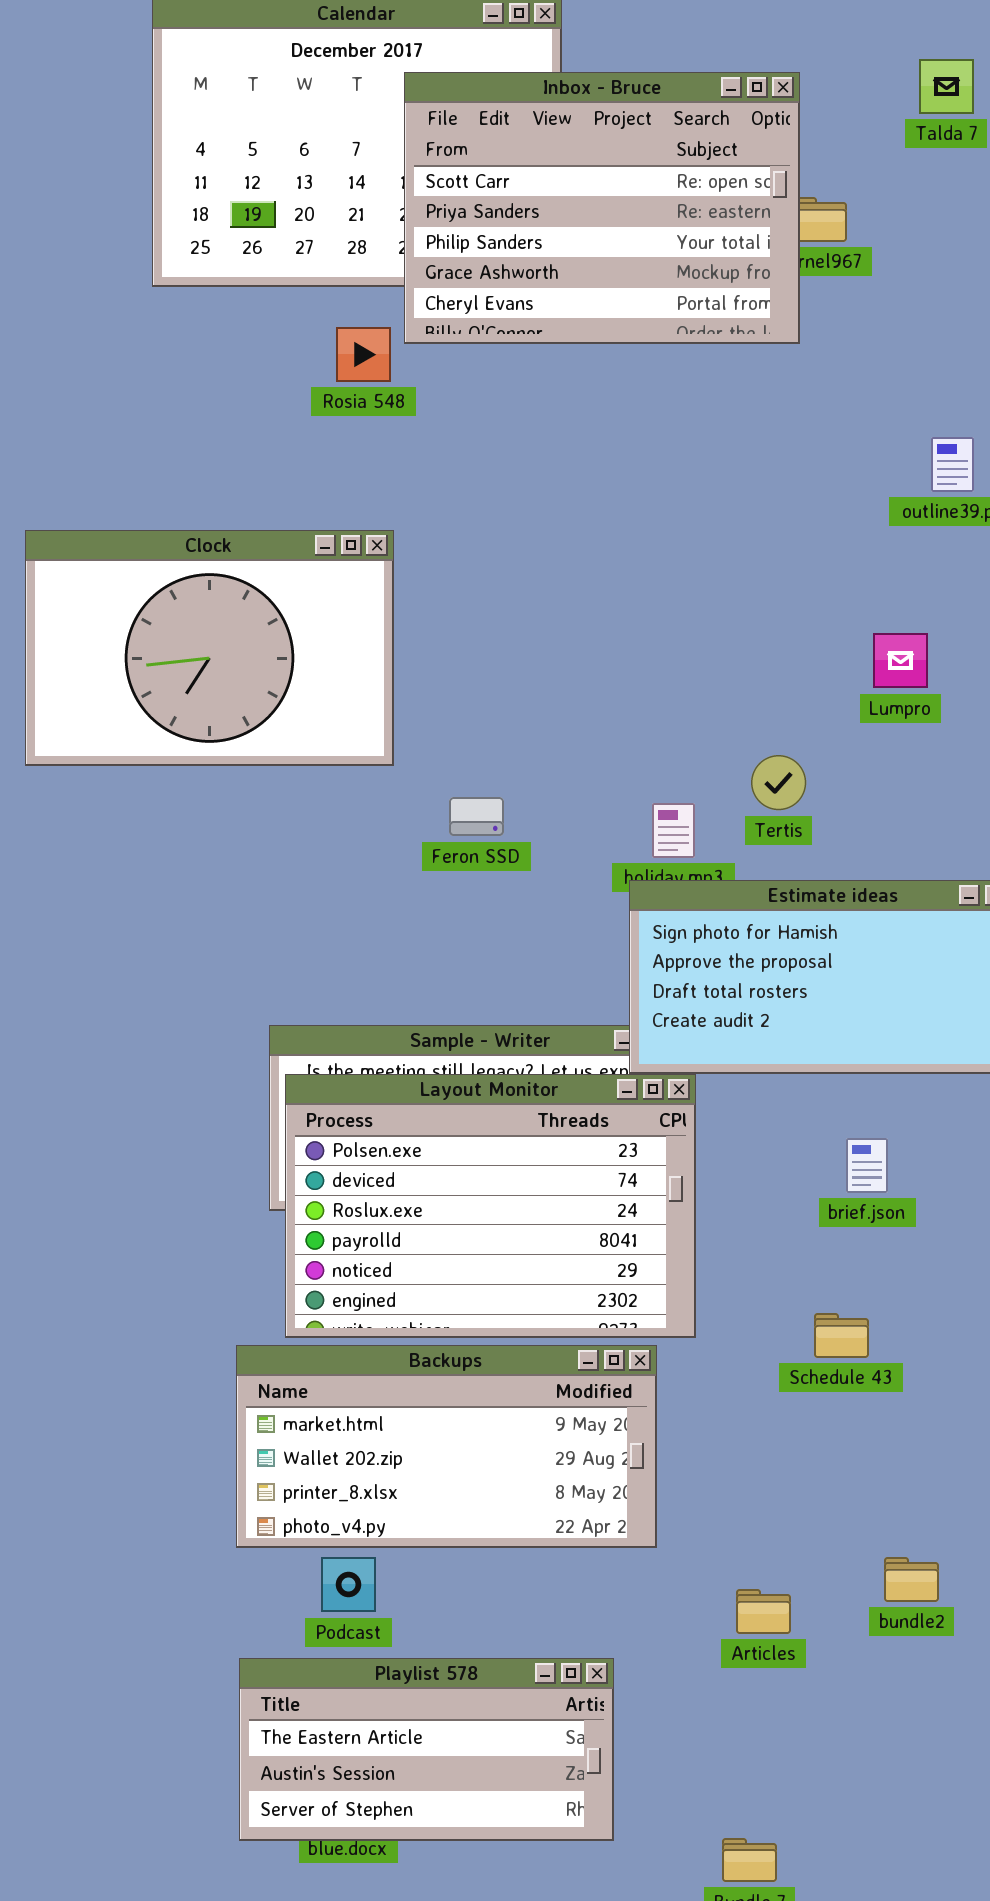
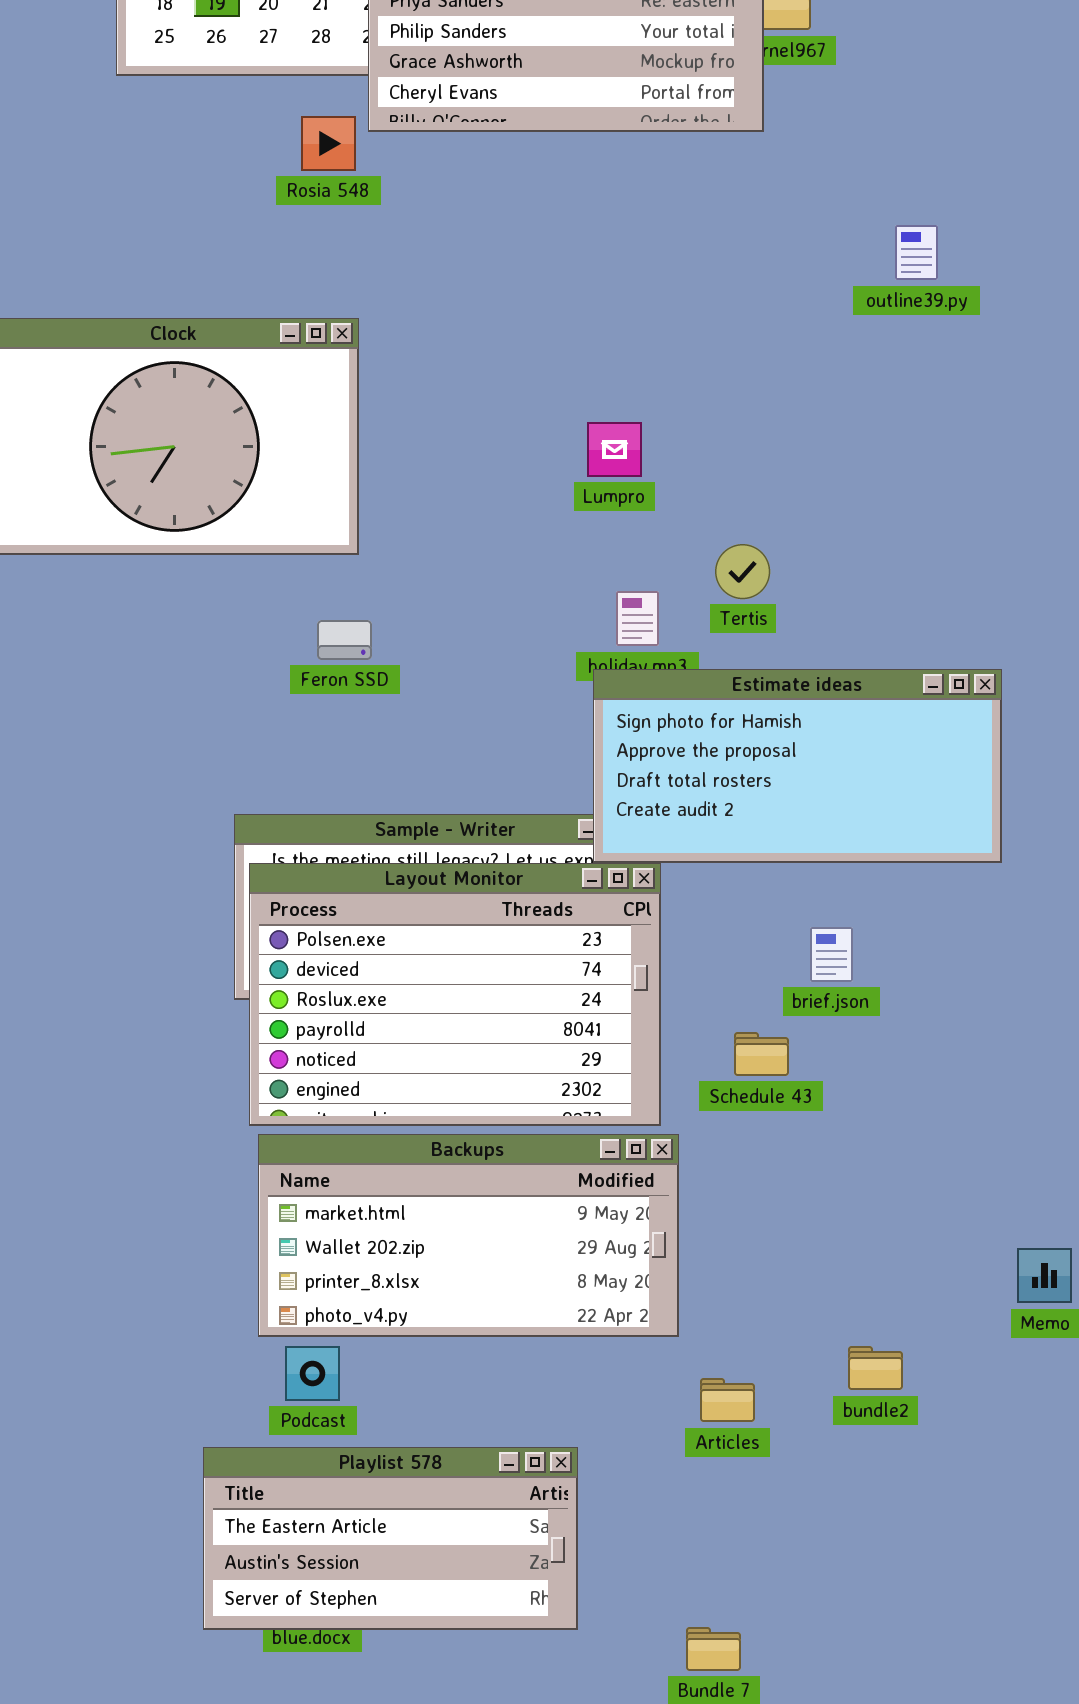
Lumpro: [873,633,928,688] -> [587,422,642,477], moved
Feron SSD: [449,797,504,836] -> [317,620,372,660], moved
Schedule 43: [814,1313,869,1358] -> [734,1032,789,1076], moved
Backups: [236,1345,657,1548] -> [258,1134,679,1337], moved

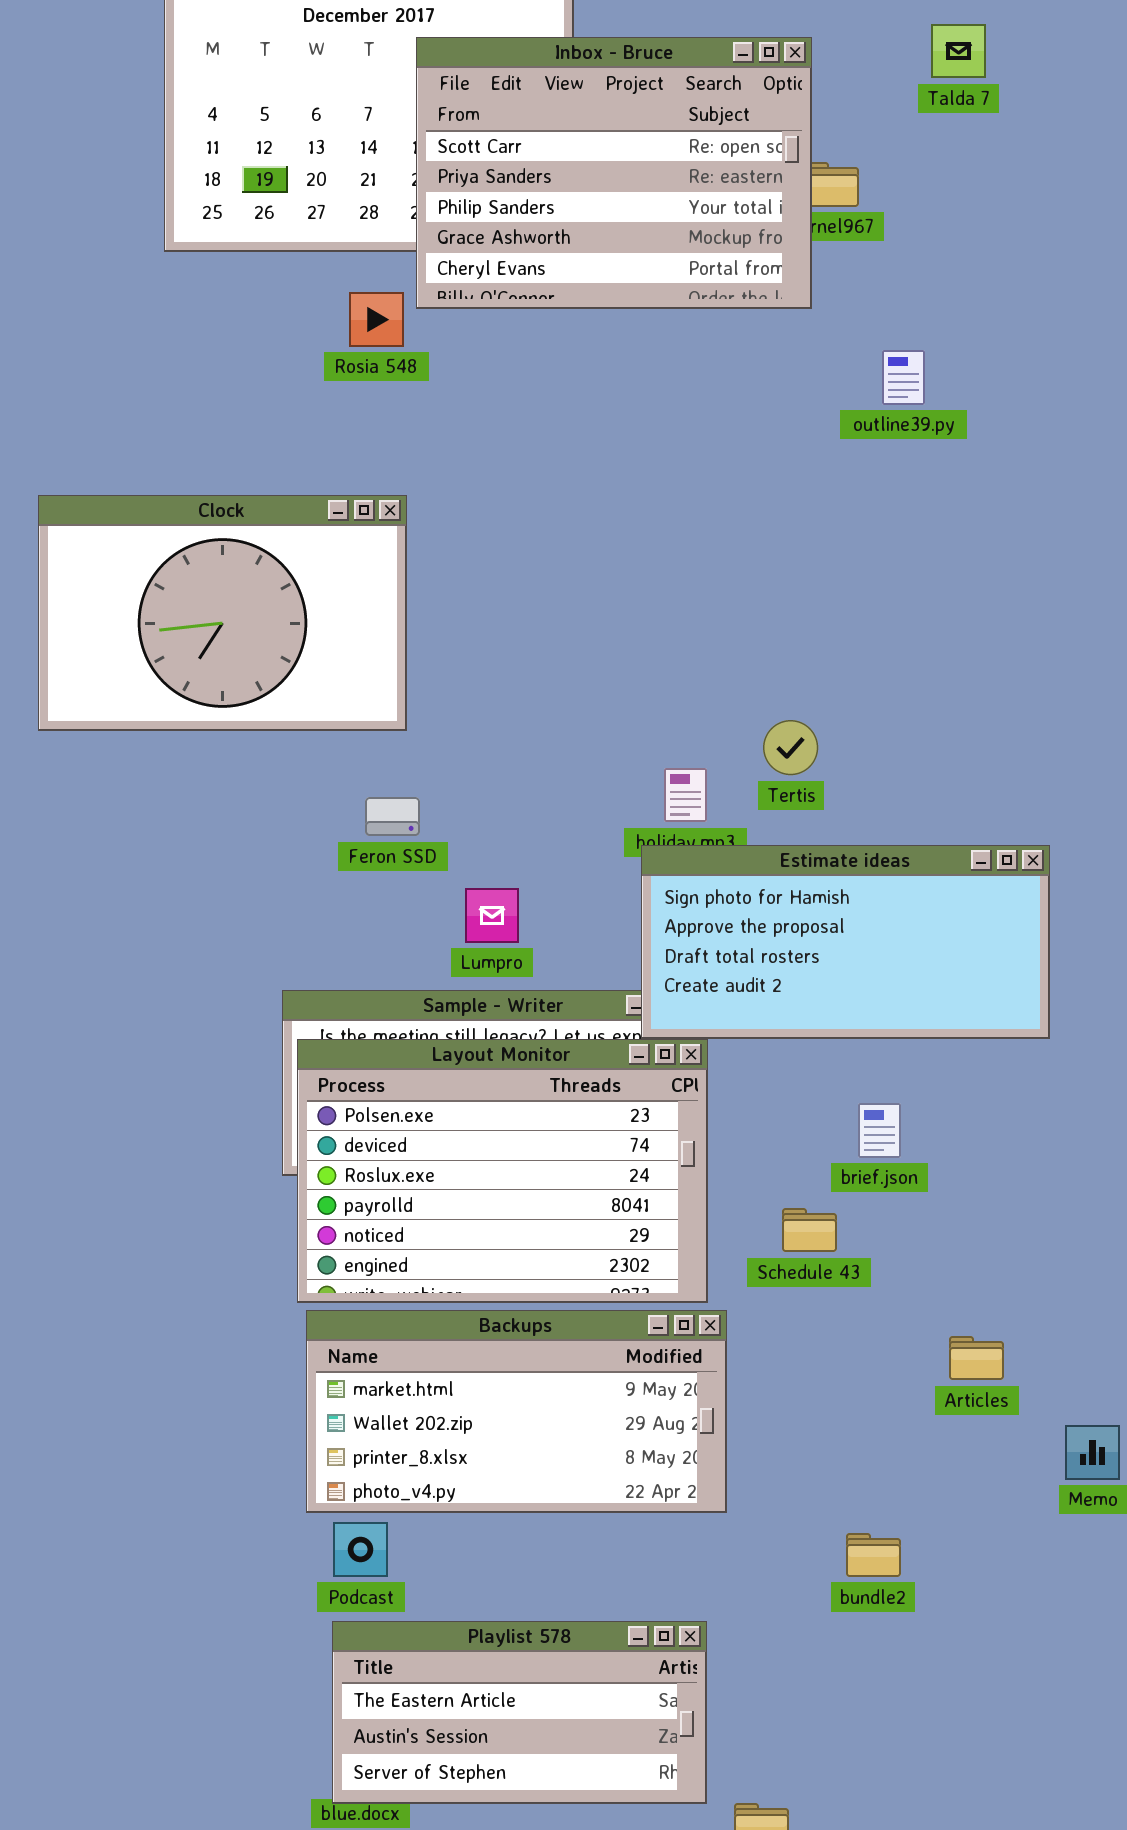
outline39.py: [895,225,938,280] -> [882,350,925,405], moved
Lumpro: [587,422,642,477] -> [465,888,519,943], moved
bundle2: [848,1346,903,1390] -> [846,1533,901,1577], moved
Articles: [700,1378,755,1422] -> [949,1336,1004,1380], moved
Playlist 578: [203,1447,578,1630] -> [332,1621,707,1804], moved

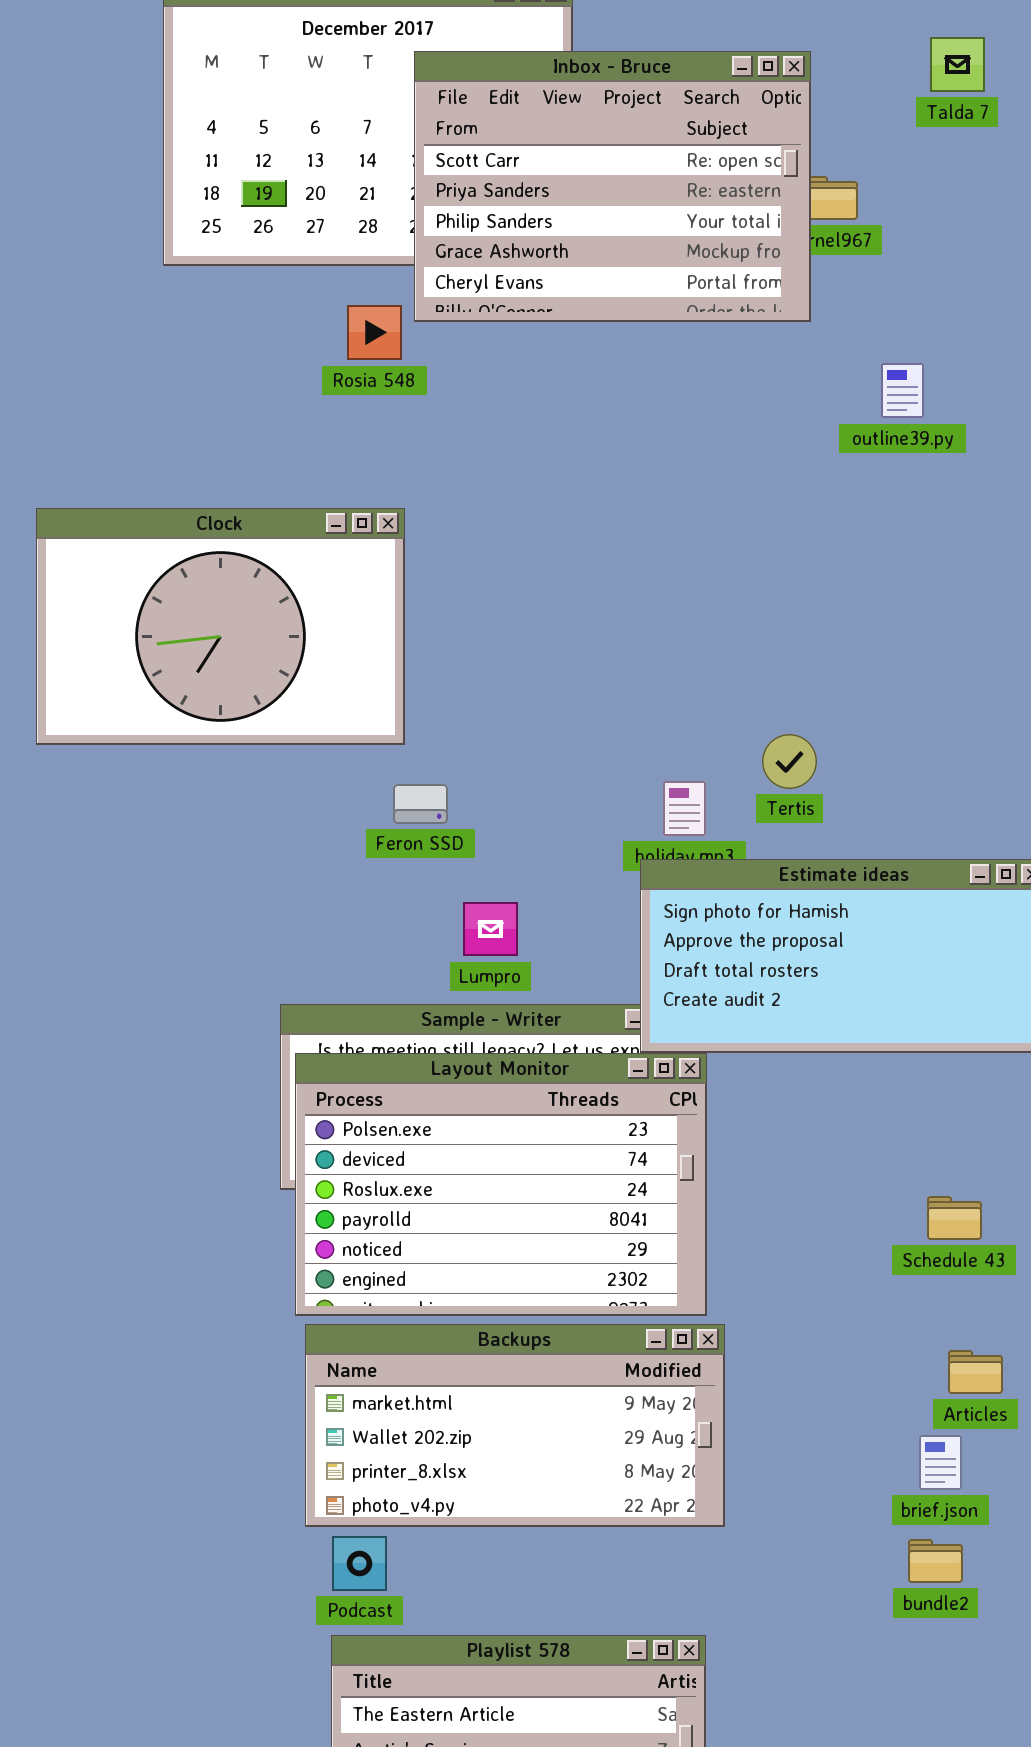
Feron SSD: [365,797,420,836] -> [393,784,448,824], moved
brief.json: [858,1103,901,1158] -> [919,1435,962,1490], moved
Schedule 43: [782,1208,837,1252] -> [927,1196,982,1240], moved
bundle2: [846,1533,901,1577] -> [908,1539,963,1583], moved

